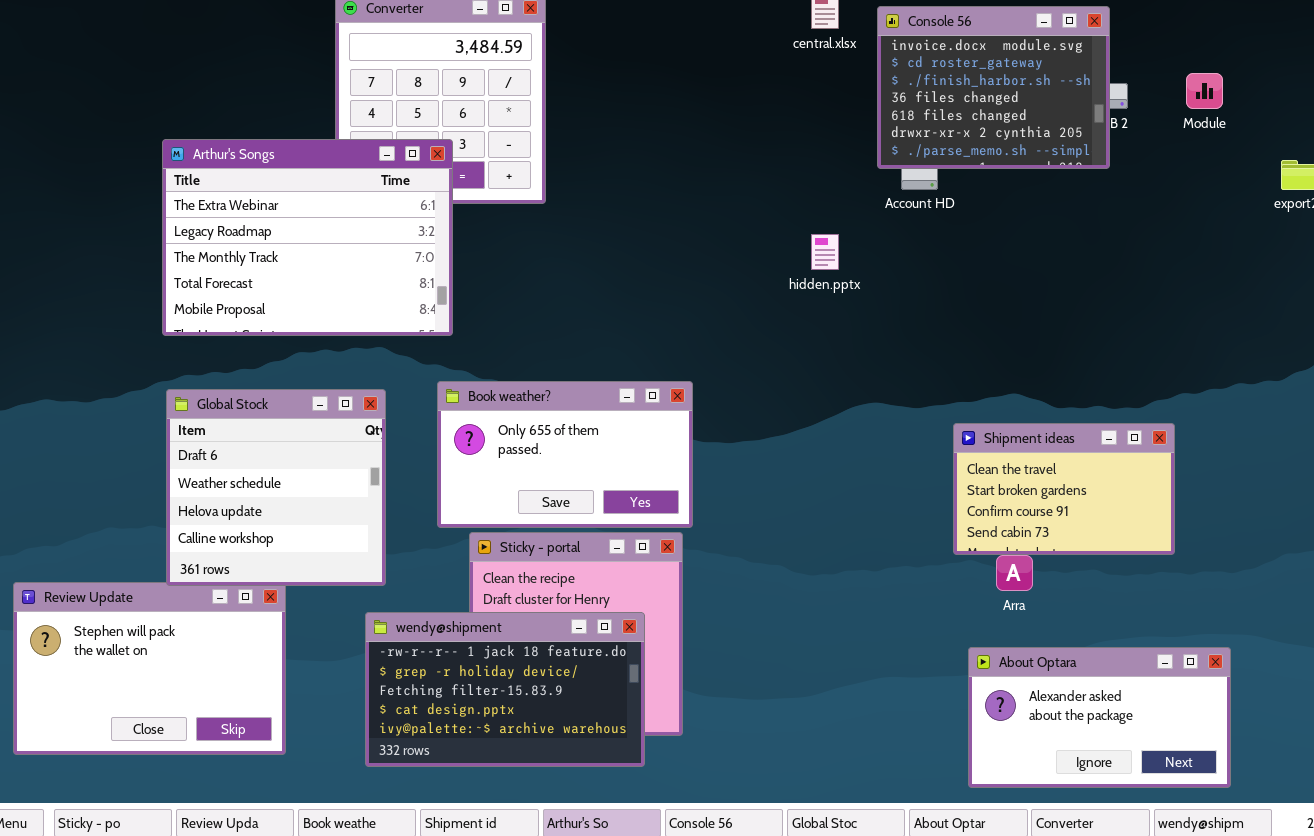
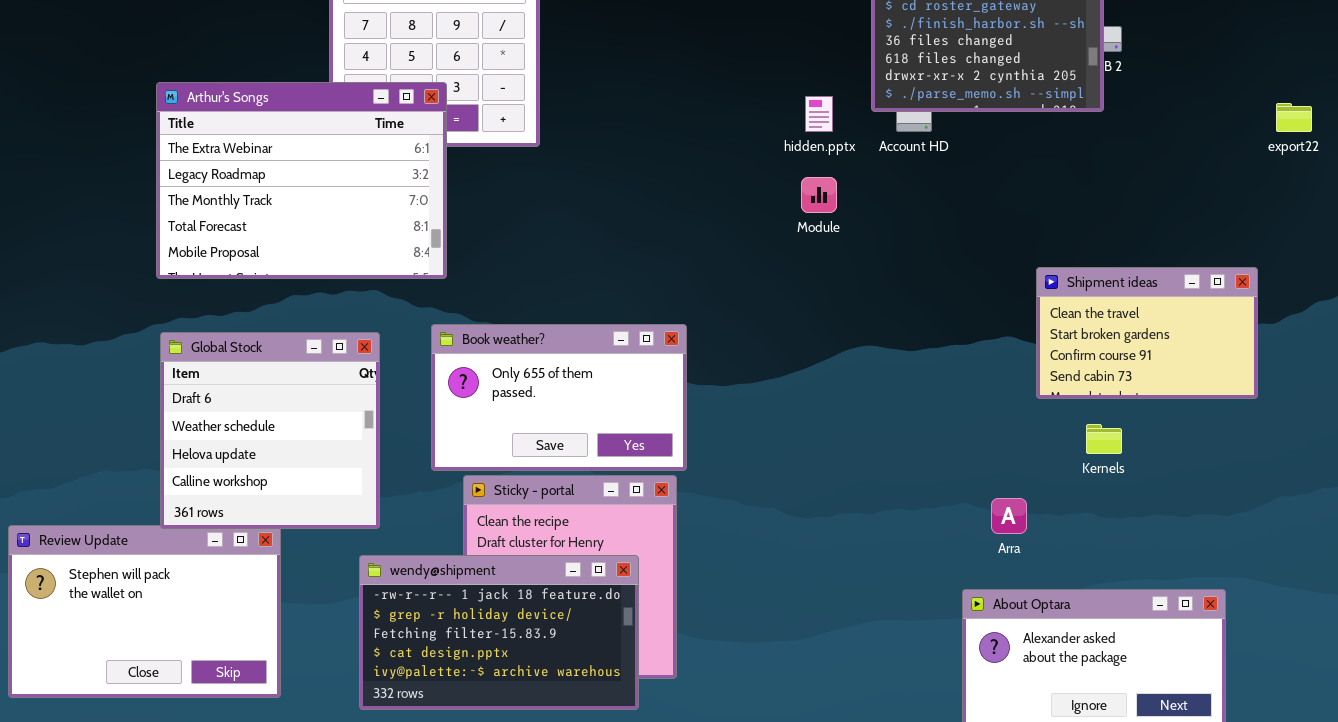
Module: [1186,73,1223,109] -> [801,177,837,213], moved
hidden.pptx: [811,234,839,270] -> [805,96,833,132], moved
Shipment ideas: [953,423,1175,555] -> [1036,267,1258,399], moved

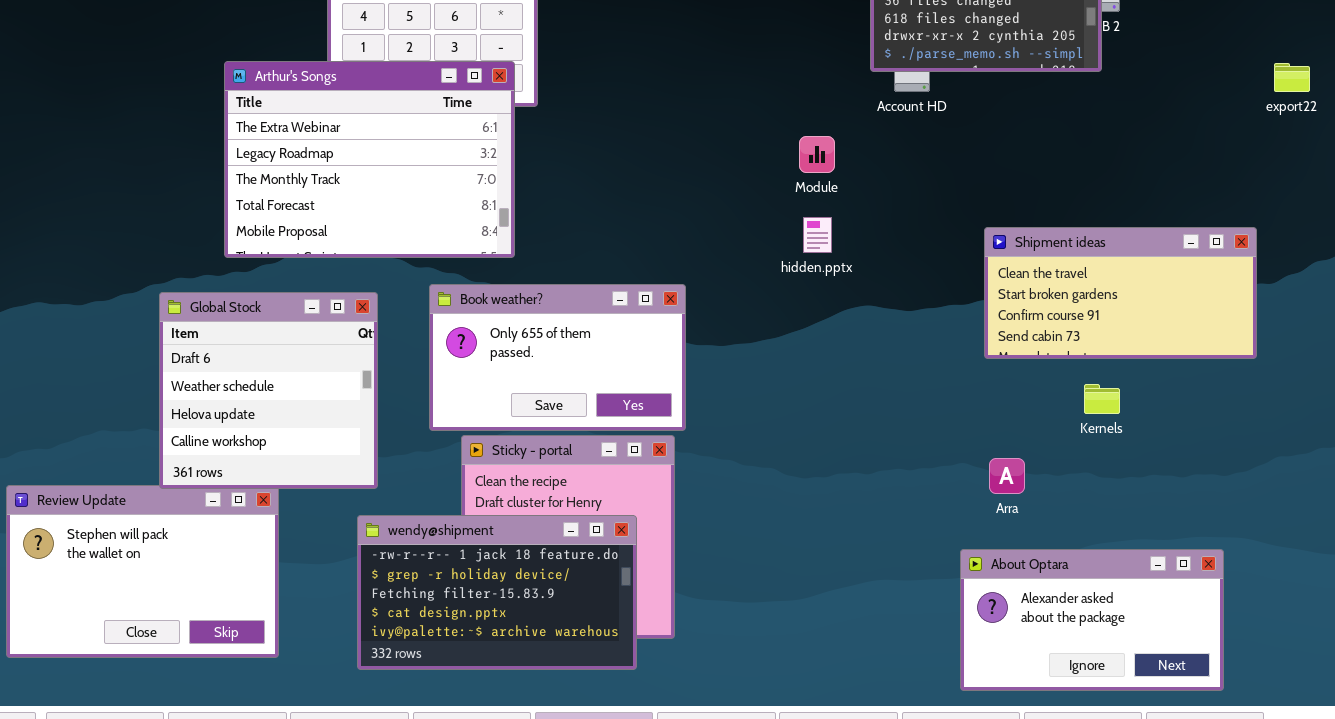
Arthur's Songs: [156,82,447,279] -> [224,61,515,258], moved
hidden.pptx: [805,96,833,132] -> [803,217,832,253], moved
Shipment ideas: [1036,267,1258,399] -> [984,227,1257,359], resized

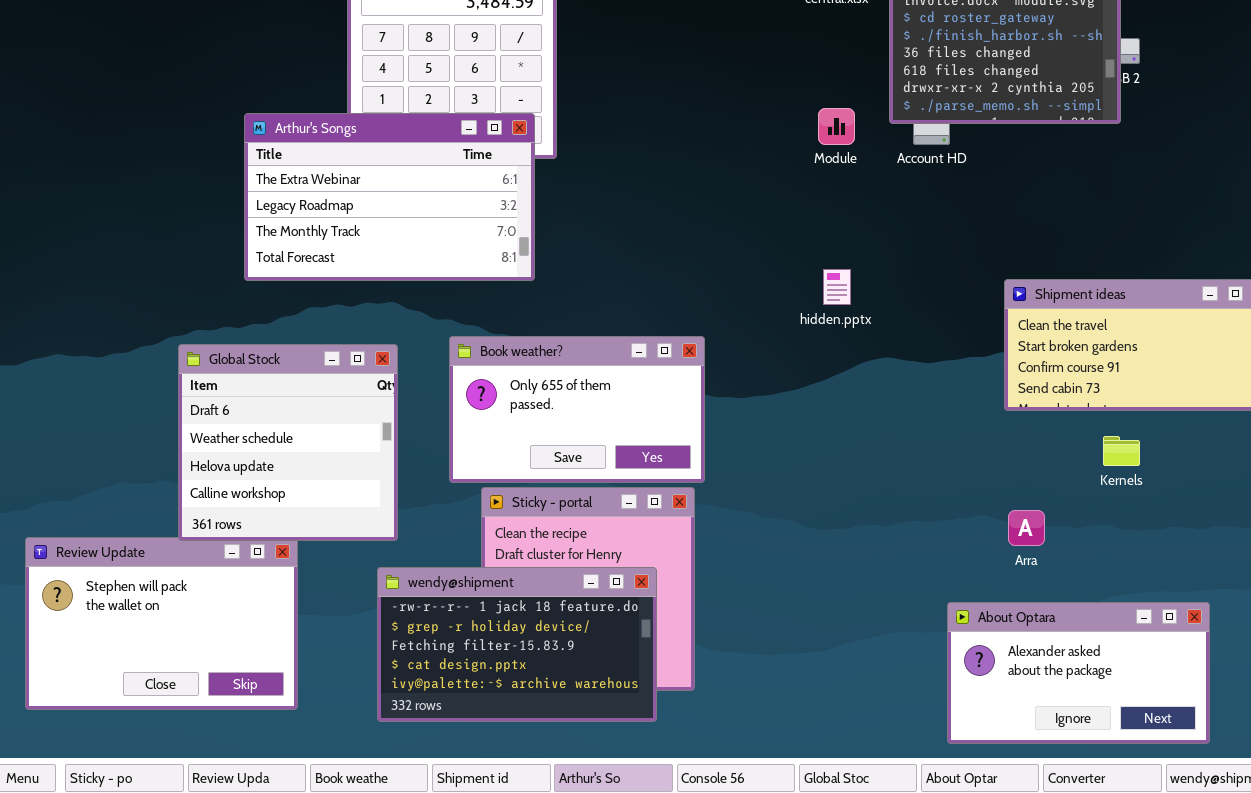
Arthur's Songs: [224,61,515,258] -> [244,113,535,281], resized
Module: [799,136,835,173] -> [818,108,855,145], moved
About Optara: [960,549,1224,691] -> [947,602,1210,744], moved

